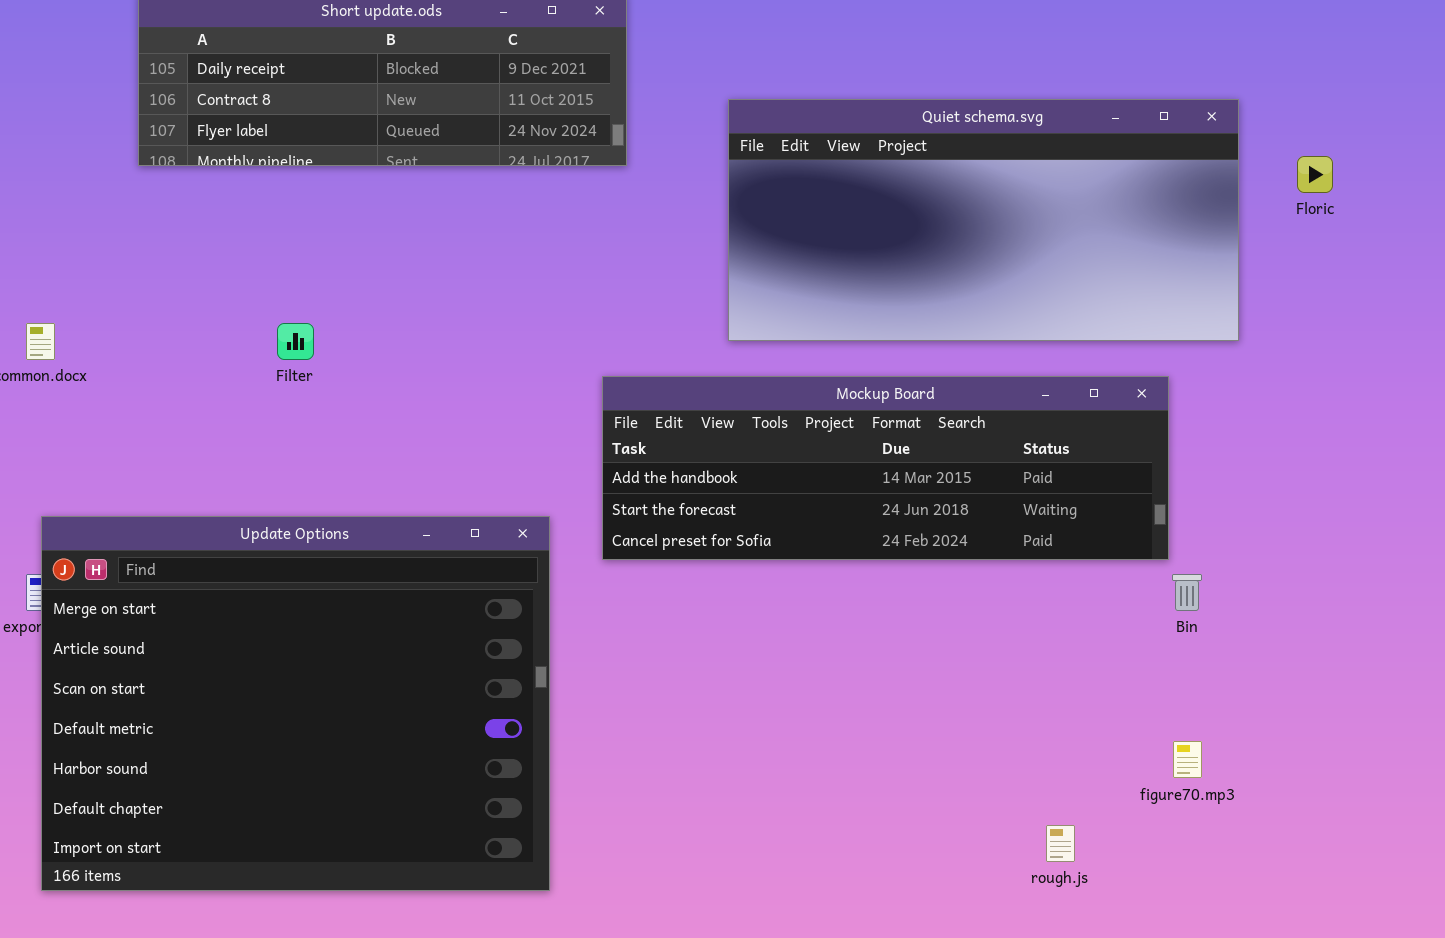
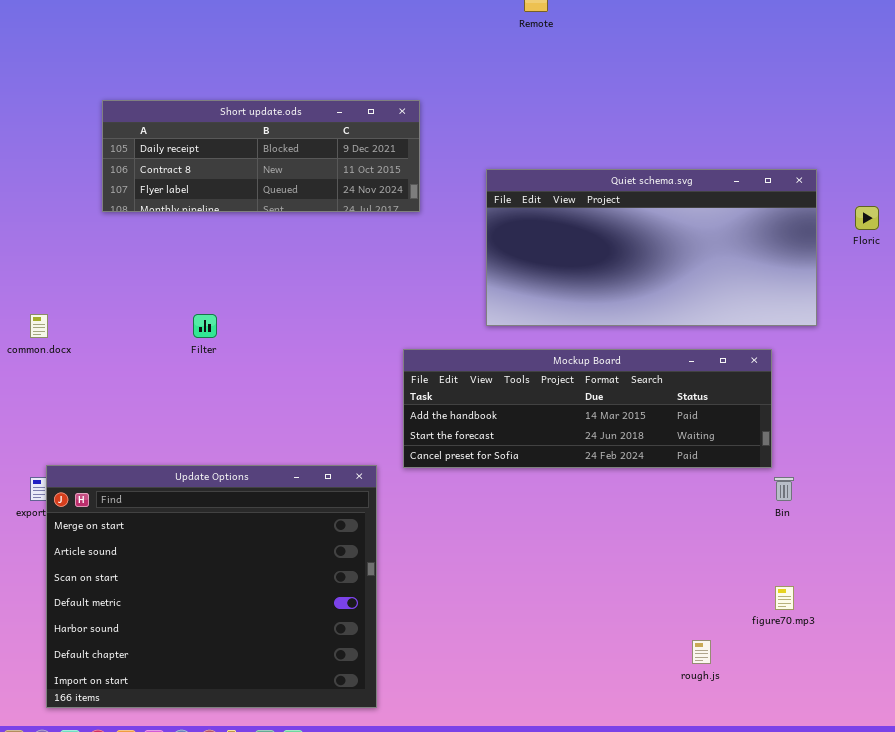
Update Options: [41,516,550,891] -> [46,465,377,708], moved

